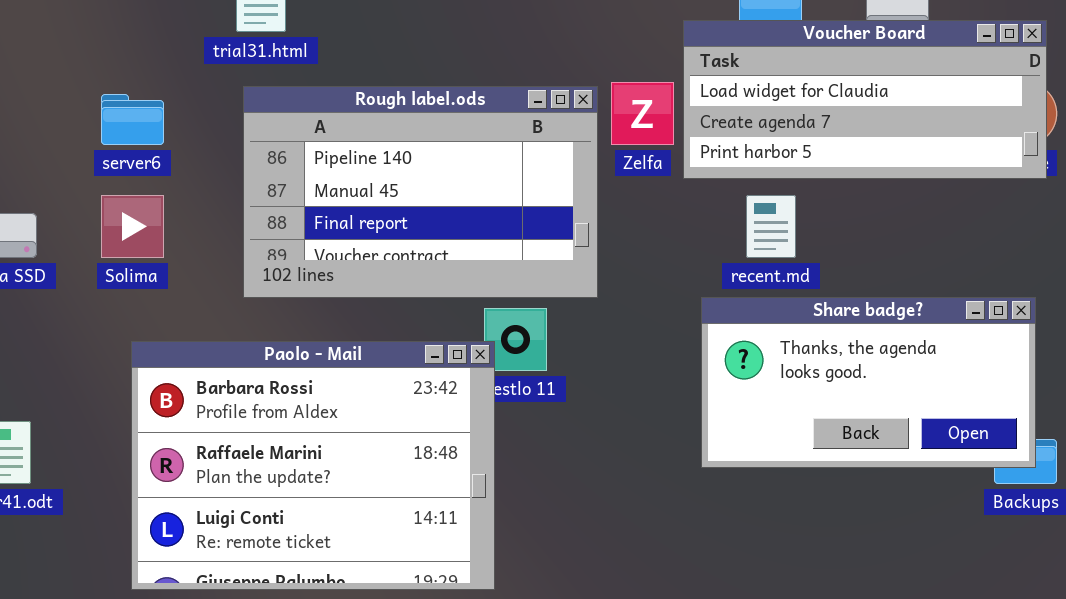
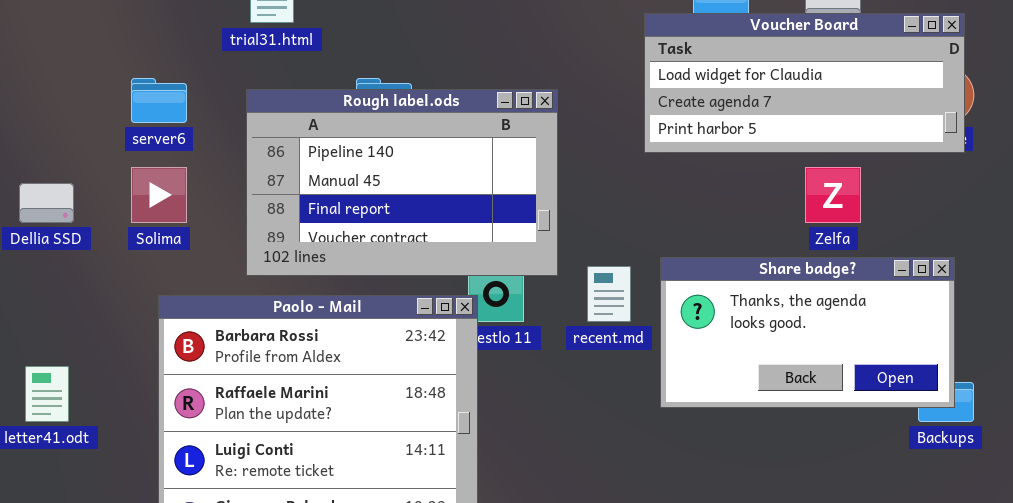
Zelfa: [611,82,674,145] -> [805,167,861,223], moved
Rough label.ods: [243,86,598,298] -> [246,89,558,276], moved
recent.md: [746,195,796,258] -> [587,266,631,322], moved

